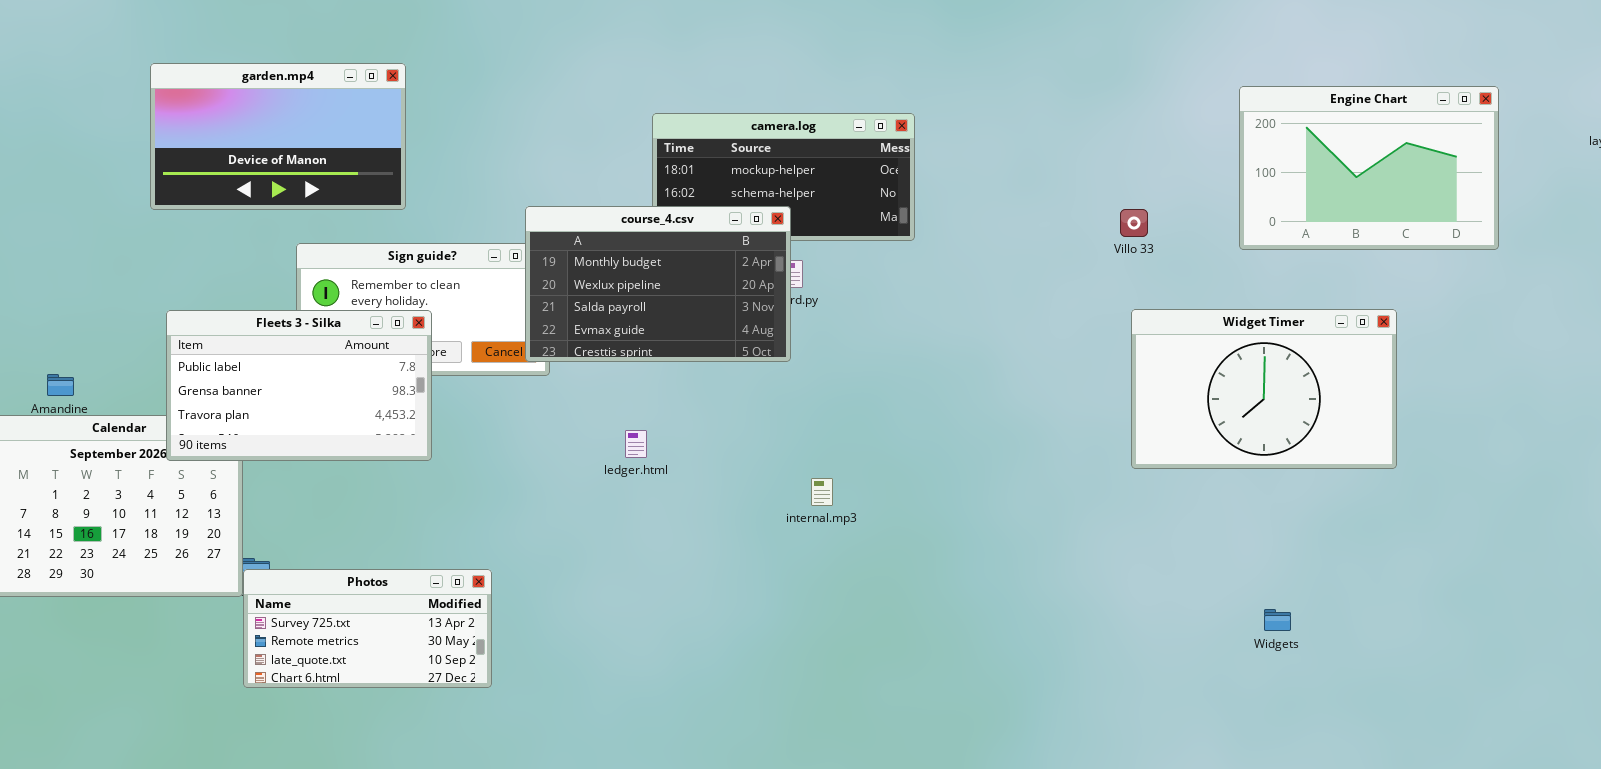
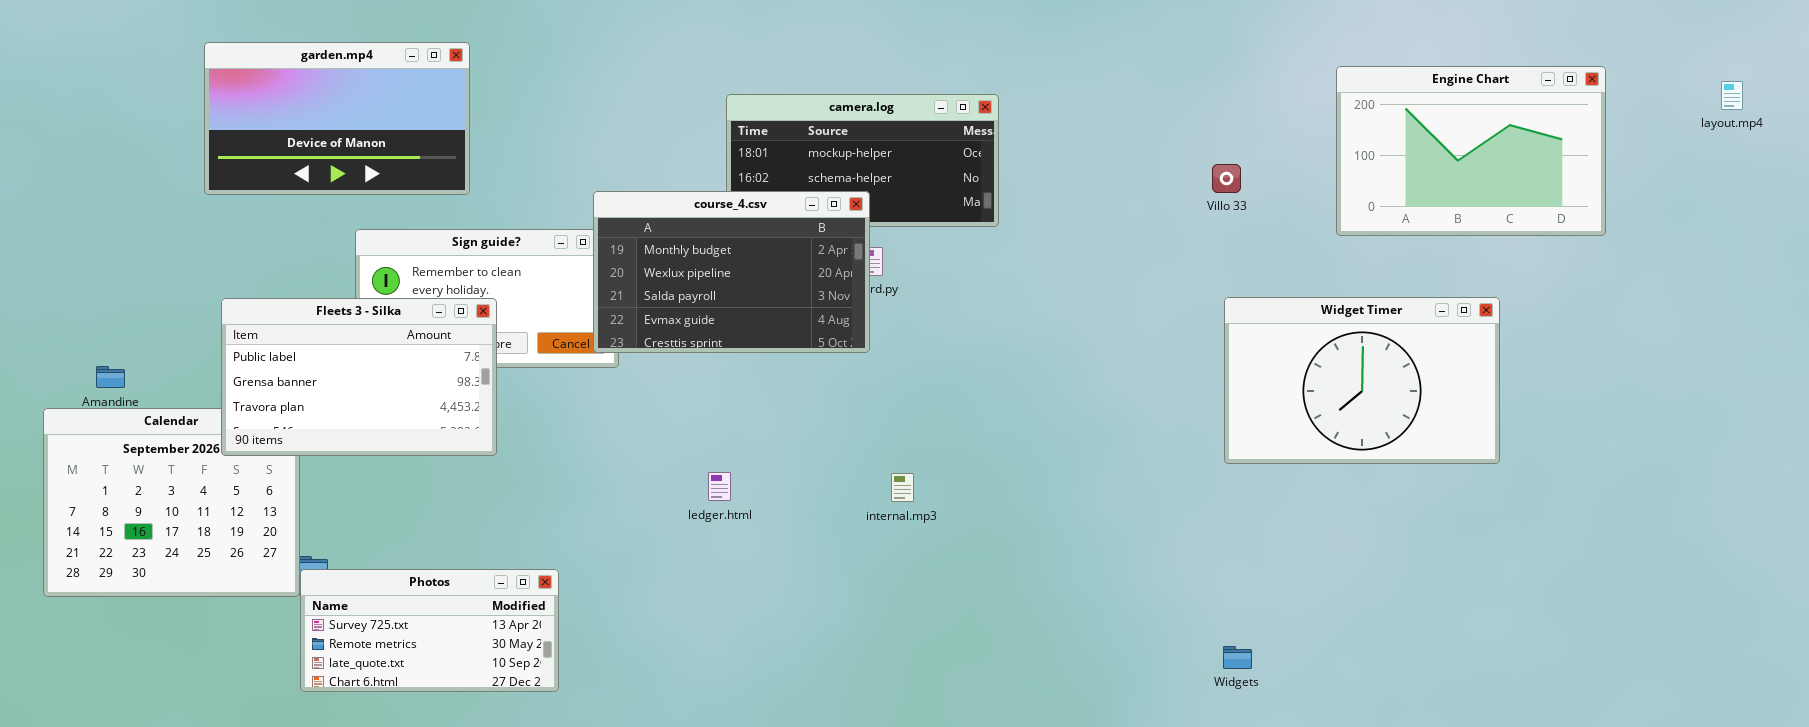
Villo 33: [1120,209,1148,237] -> [1212,164,1241,193], moved
ledger.html: [625,430,647,458] -> [708,472,731,501], moved
Widgets: [1264,609,1291,631] -> [1223,646,1252,669], moved

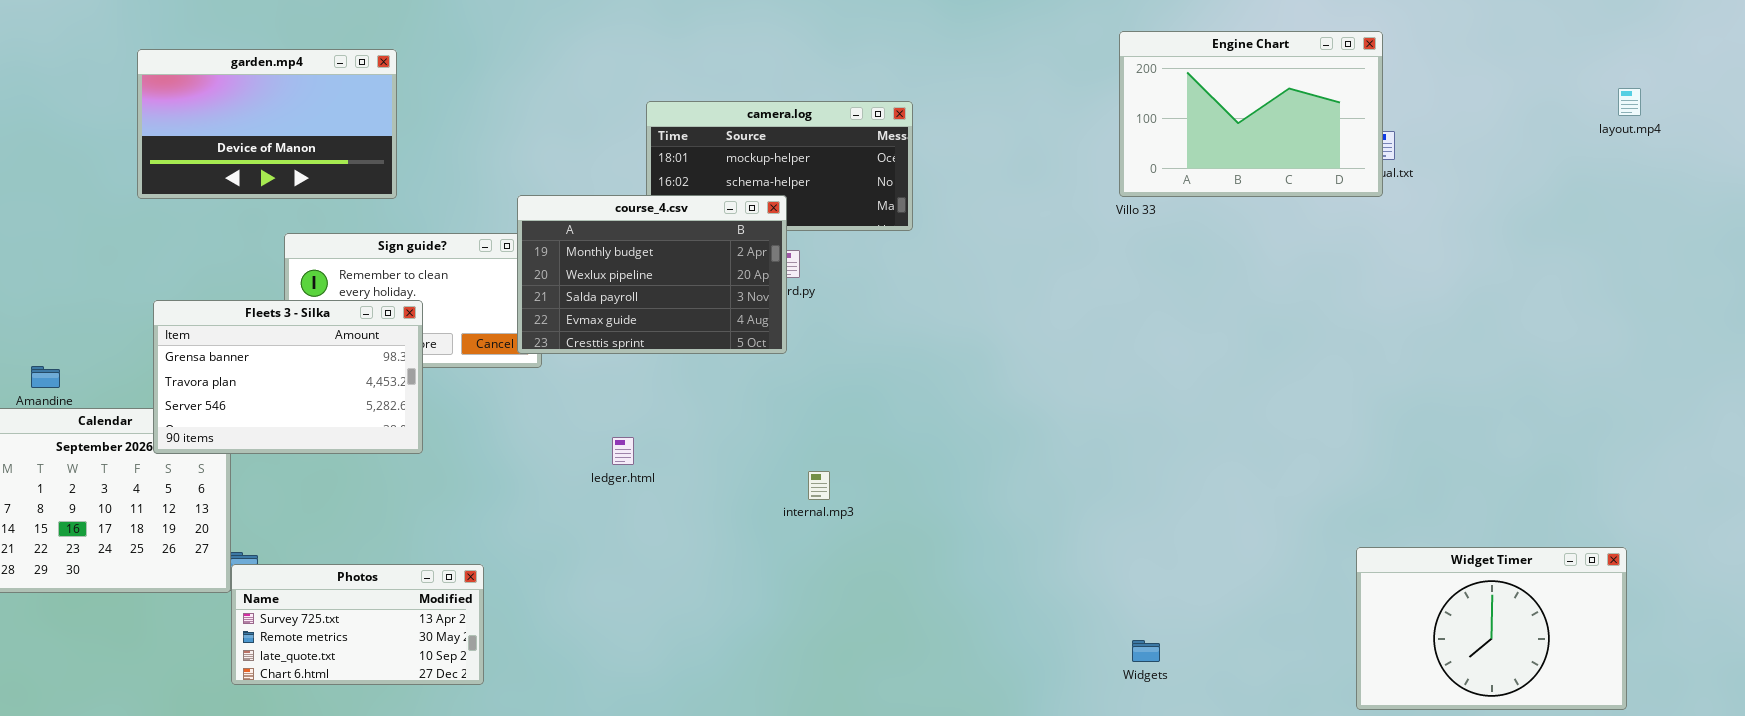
Engine Chart: [1336,66,1606,236] -> [1119,31,1383,197], moved
Widget Timer: [1224,297,1500,464] -> [1356,547,1627,710], moved
Fleets 3 - Silka: [221,298,497,456] -> [153,300,423,454], scrolled down 1 row
ledger.html: [708,472,731,501] -> [612,437,634,465], moved

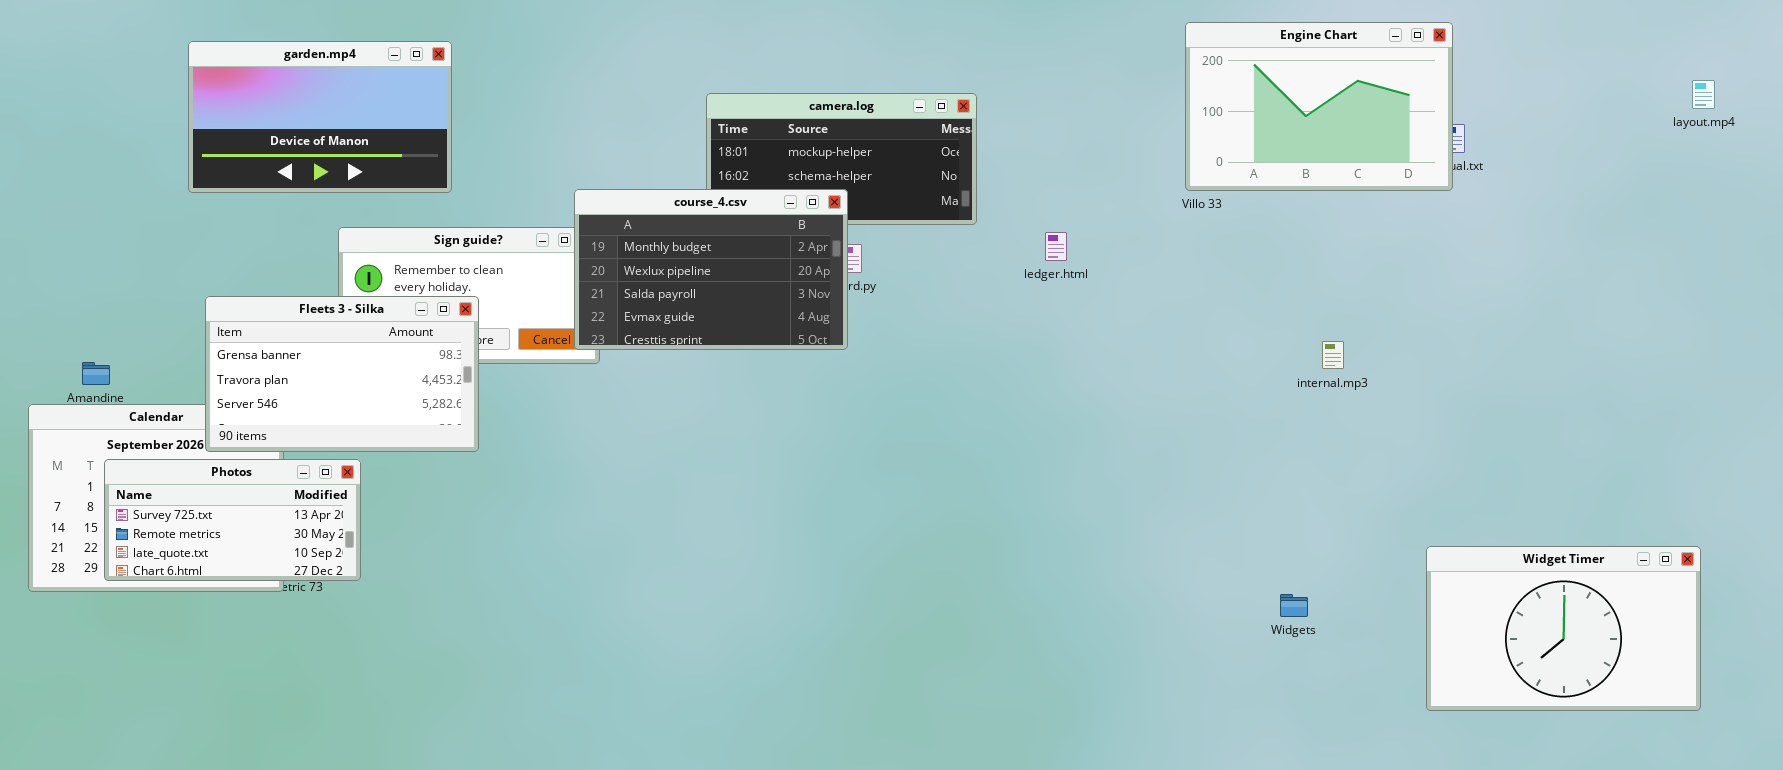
ledger.html: [612,437,634,465] -> [1045,232,1067,261], moved
internal.mp3: [808,471,830,500] -> [1322,341,1344,369], moved
Photos: [231,564,484,685] -> [104,459,361,581], moved
Widgets: [1132,640,1160,662] -> [1280,594,1308,617], moved

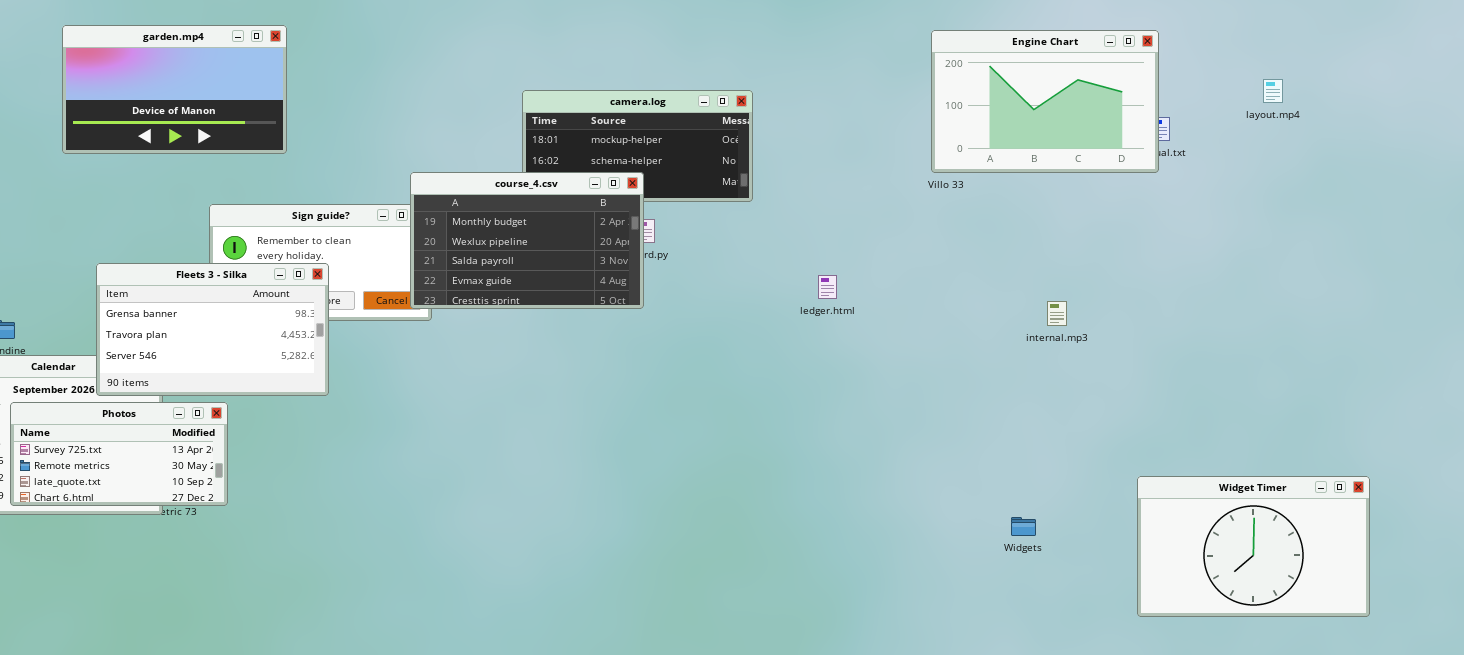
garden.mp4: [188,41,452,193] -> [62,25,287,154], moved
layout.mp4: [1692,80,1715,109] -> [1263,79,1283,103], moved
ledger.html: [1045,232,1067,261] -> [818,275,837,299], moved

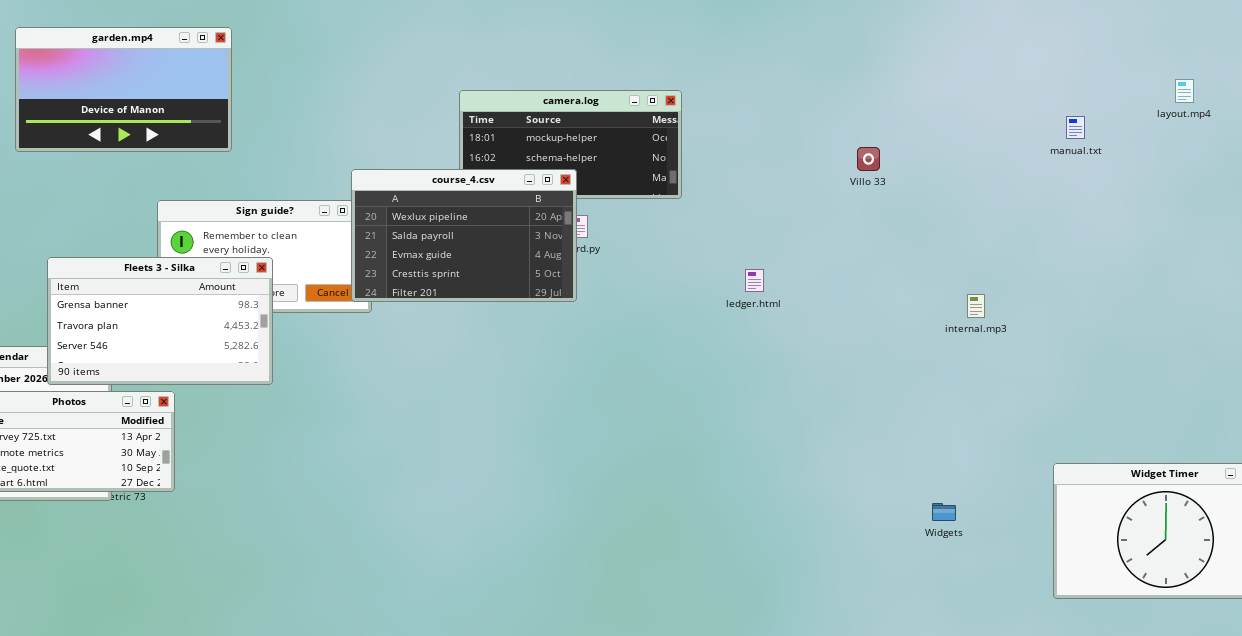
Engine Chart: [931,30,1159,173] -> none, closed
course_4.csv: [410,172,644,309] -> [351,169,577,302], scrolled down 1 row

